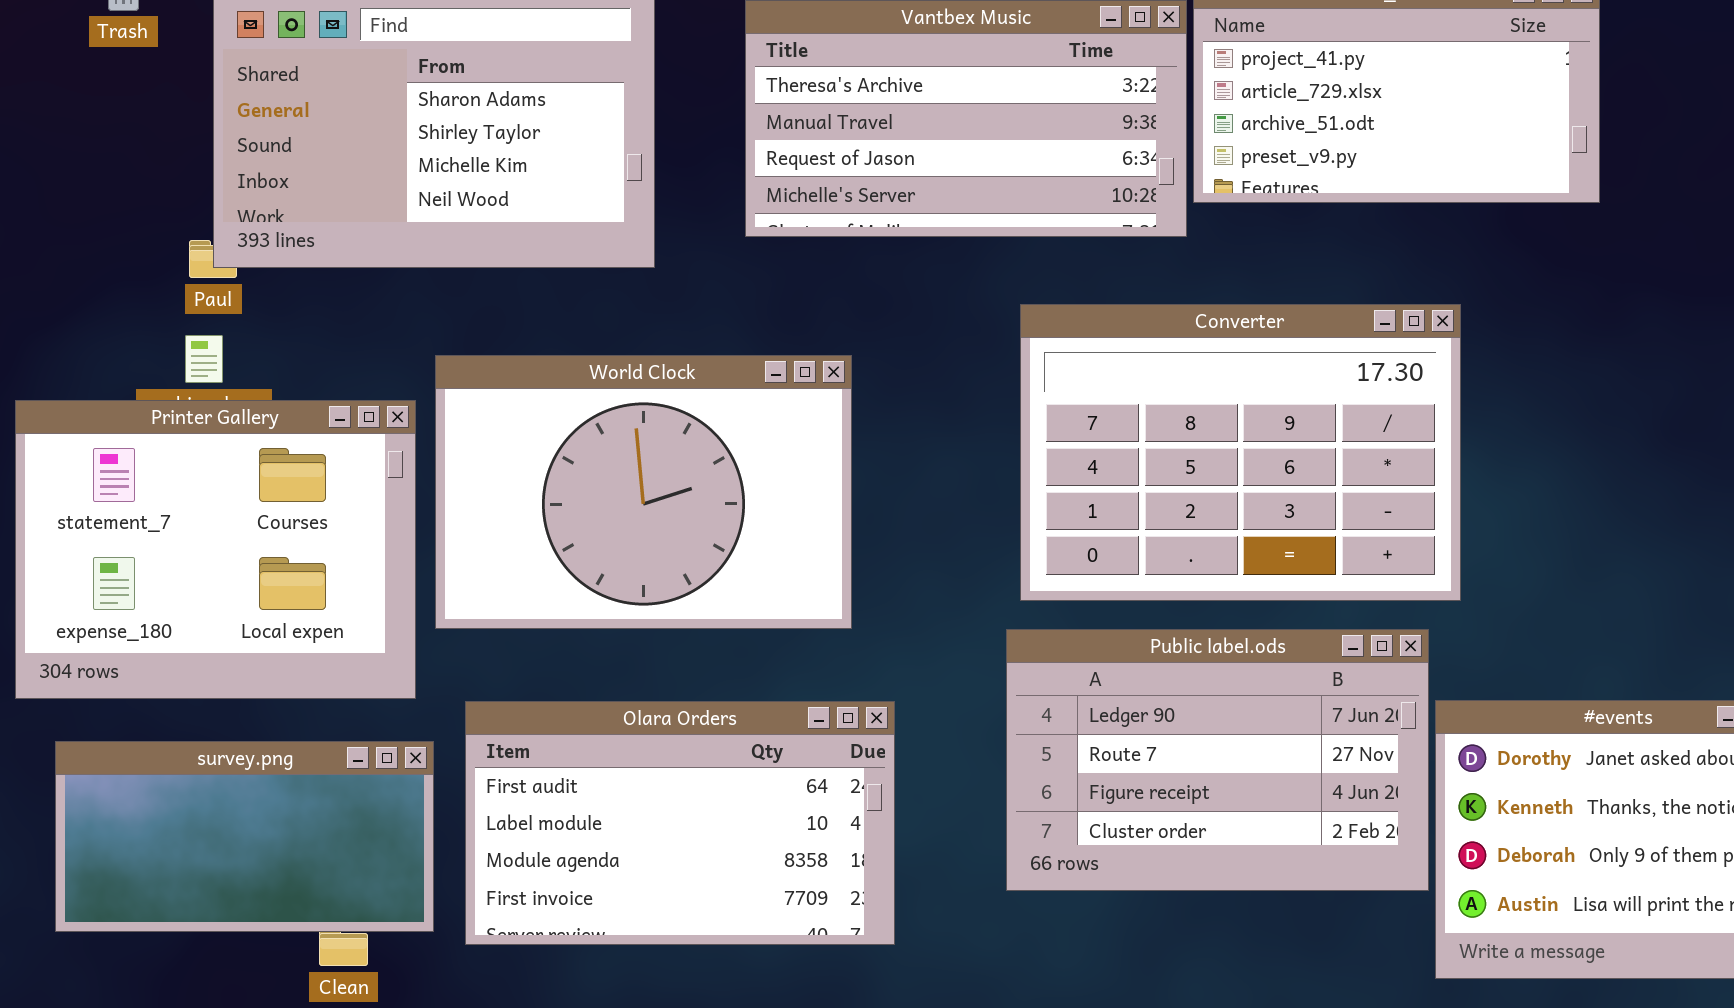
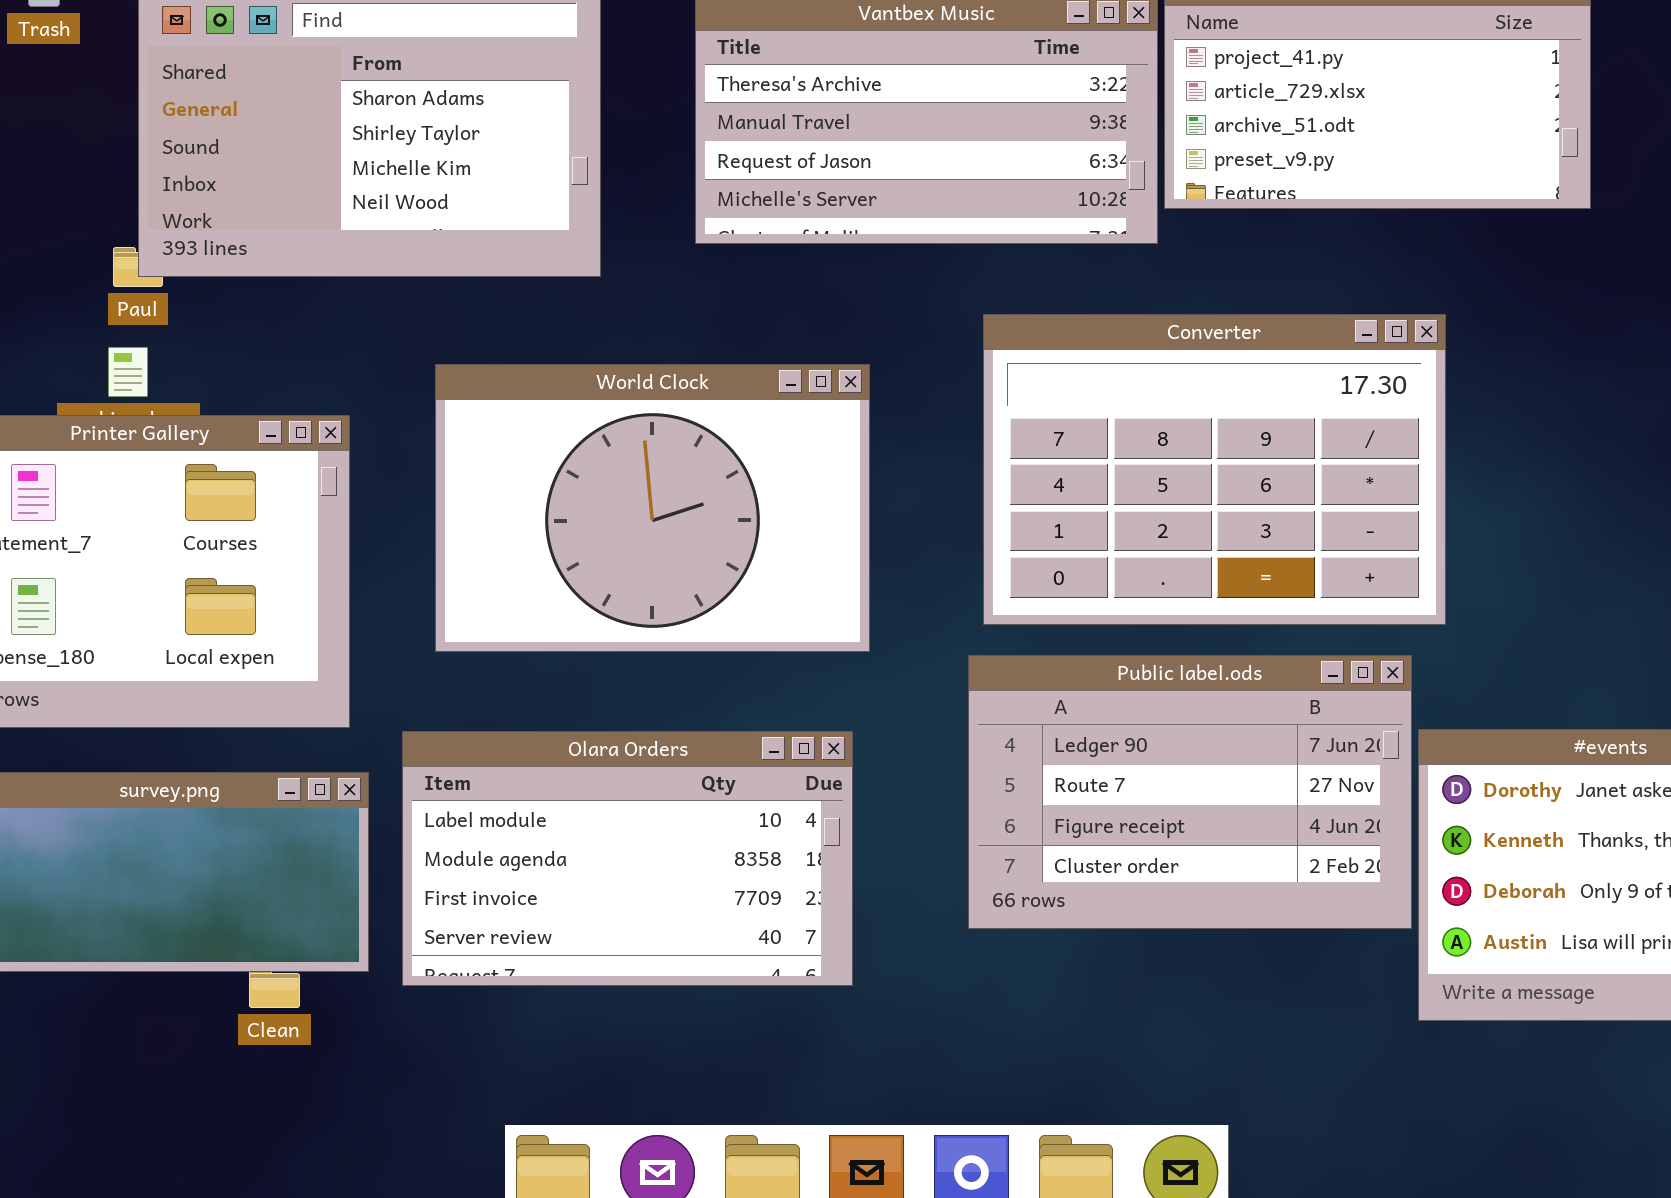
World Clock: [435,355,852,629] -> [435,364,870,652], moved
Olara Orders: [465,701,895,945] -> [402,731,853,986], scrolled down 1 row

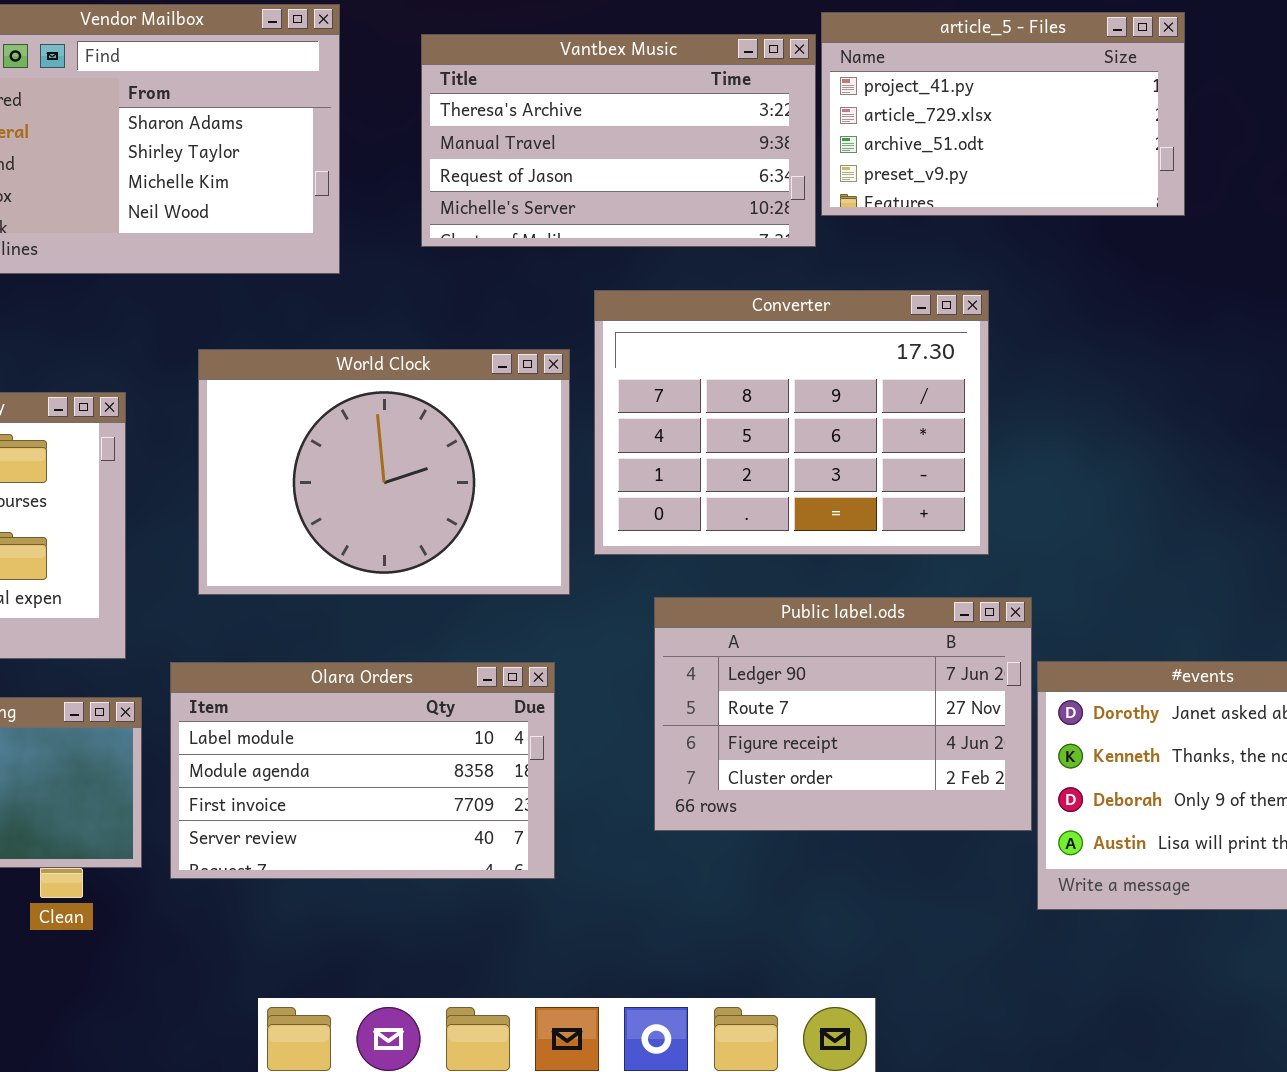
Converter: [983,314,1446,625] -> [594,290,989,555], moved

